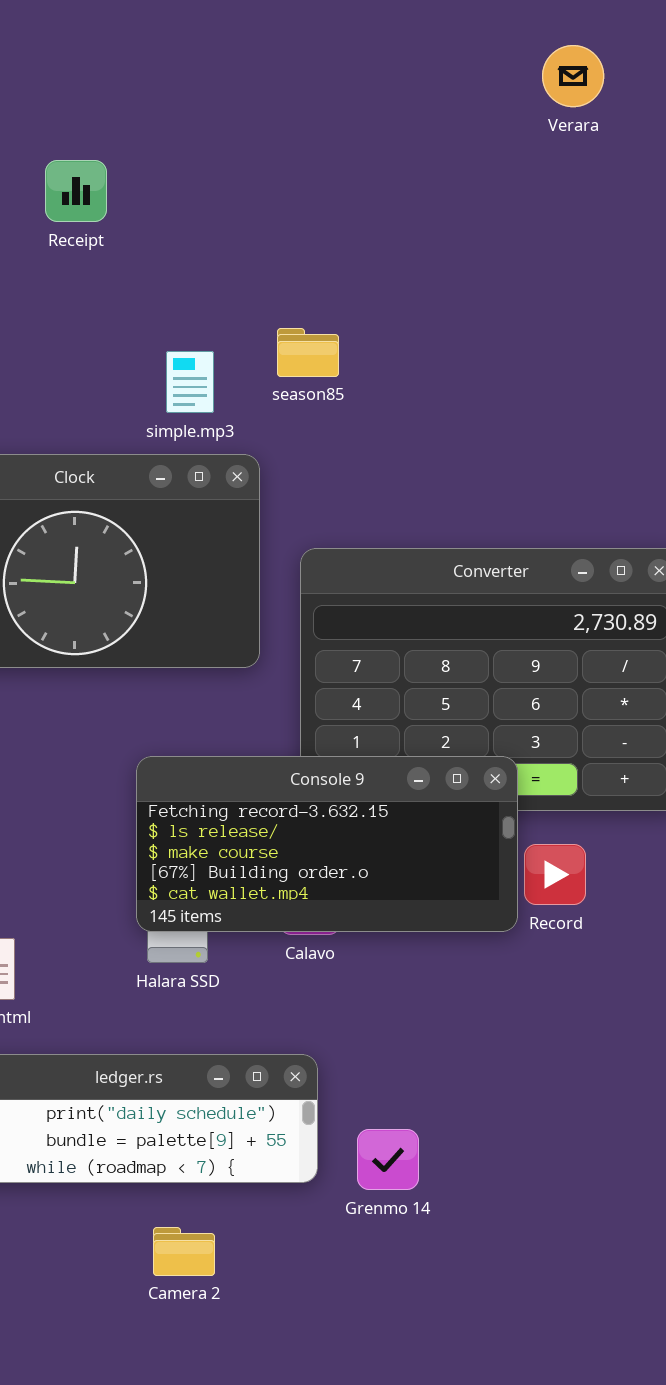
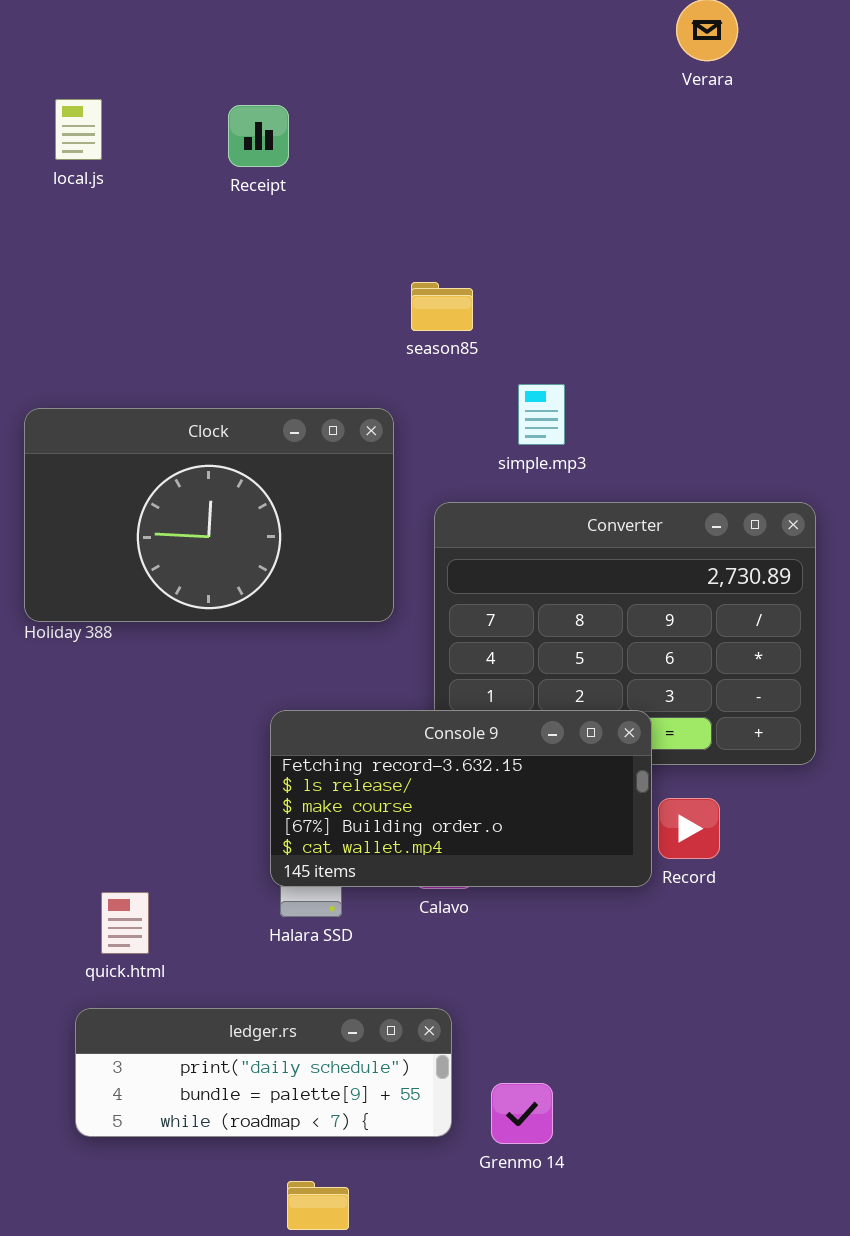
Receipt: [45,160,107,222] -> [228,105,289,167], moved
simple.mp3: [166,351,214,413] -> [518,384,565,445], moved

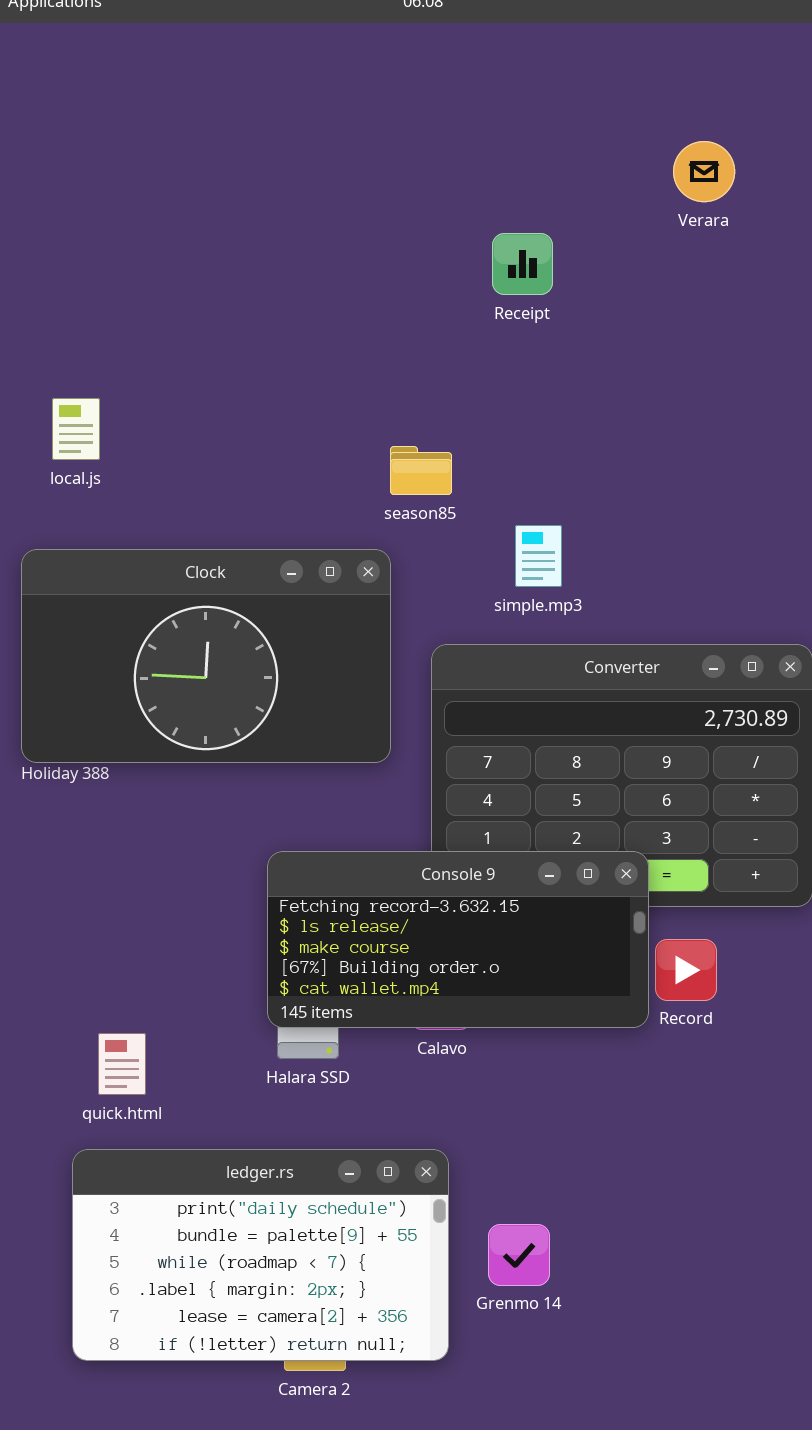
local.js: [55,99,102,160] -> [52,398,100,460], moved
Receipt: [228,105,289,167] -> [492,233,553,295], moved
season85: [411,282,473,331] -> [390,446,452,495], moved
ledger.rs: [75,1008,452,1137] -> [72,1149,449,1361], resized

